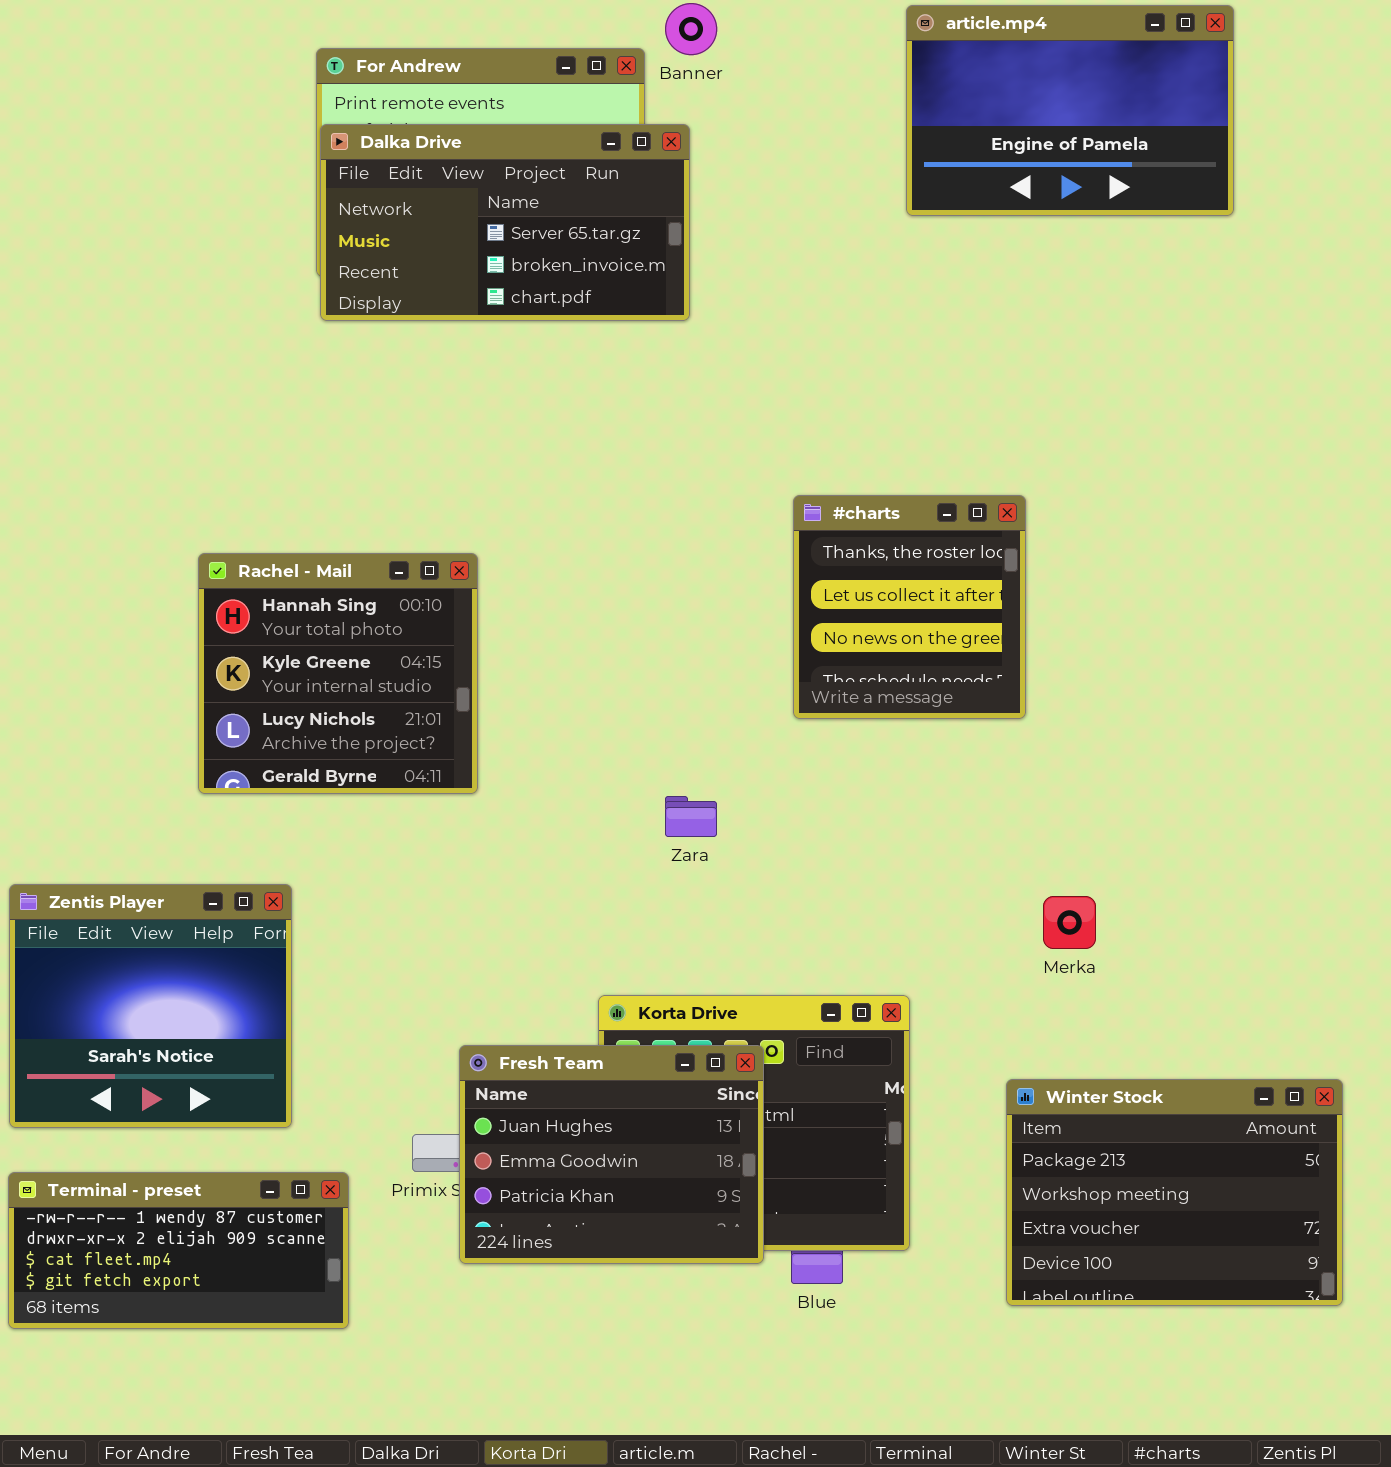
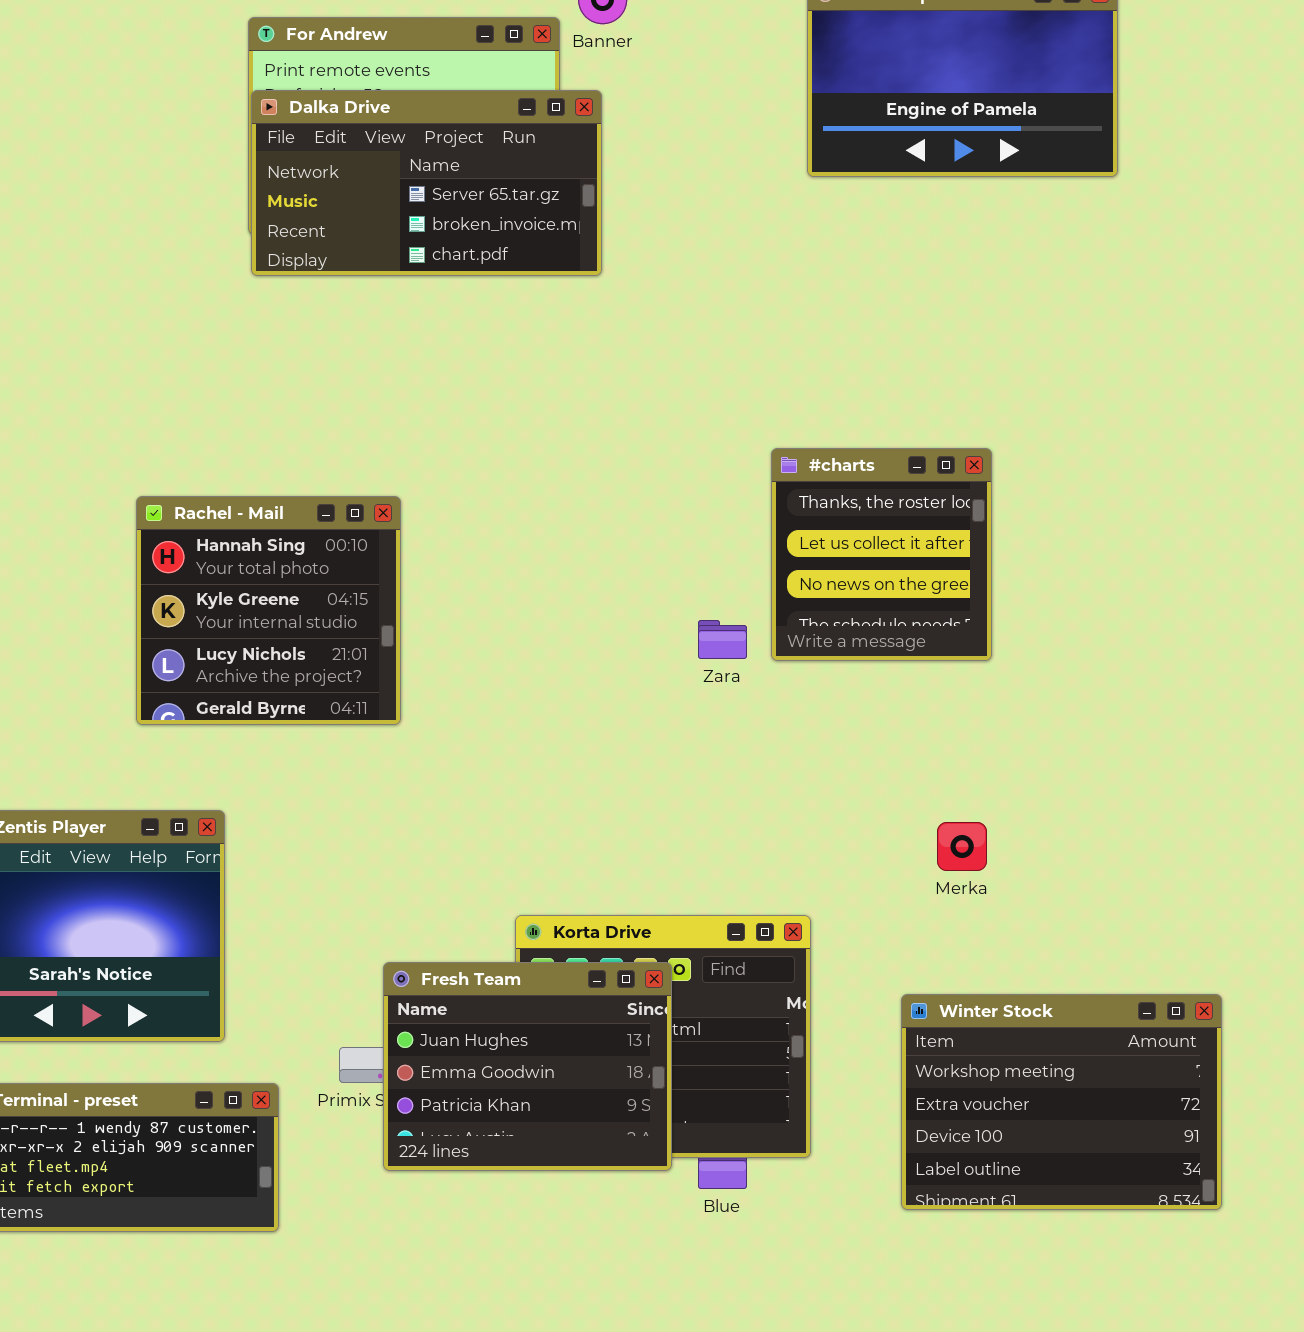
#charts: [793,495,1026,719] -> [771,448,992,661], moved
Zara: [665,796,717,837] -> [698,620,747,659], moved
Winter Stock: [1006,1079,1343,1306] -> [901,994,1222,1210], scrolled down 1 row

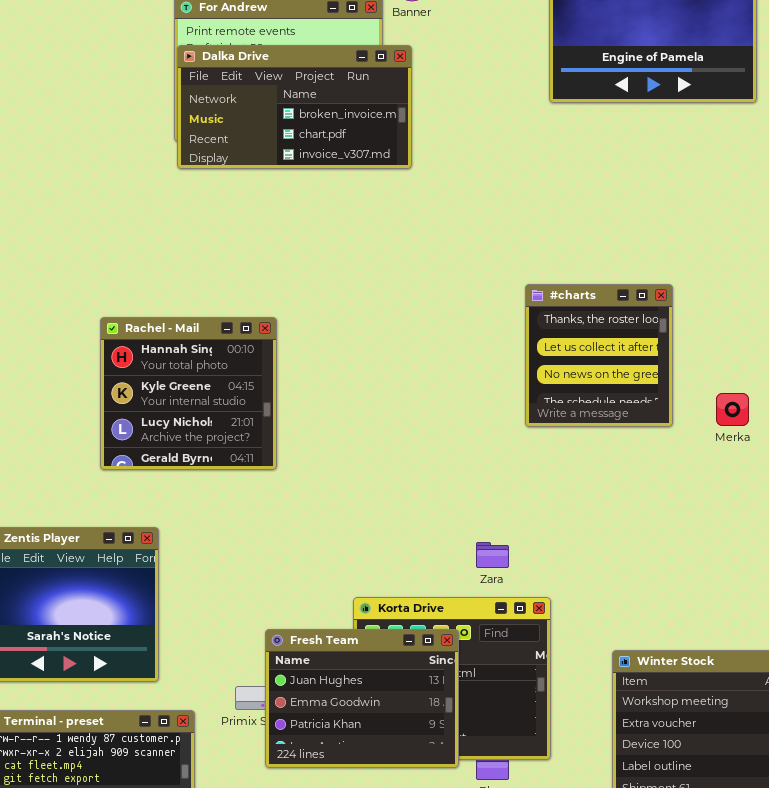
Dalka Drive: [251,90,602,276] -> [177,45,412,169], scrolled down 1 row
Zara: [698,620,747,659] -> [476,542,509,568], moved
Merka: [937,822,987,871] -> [716,393,749,426], moved

